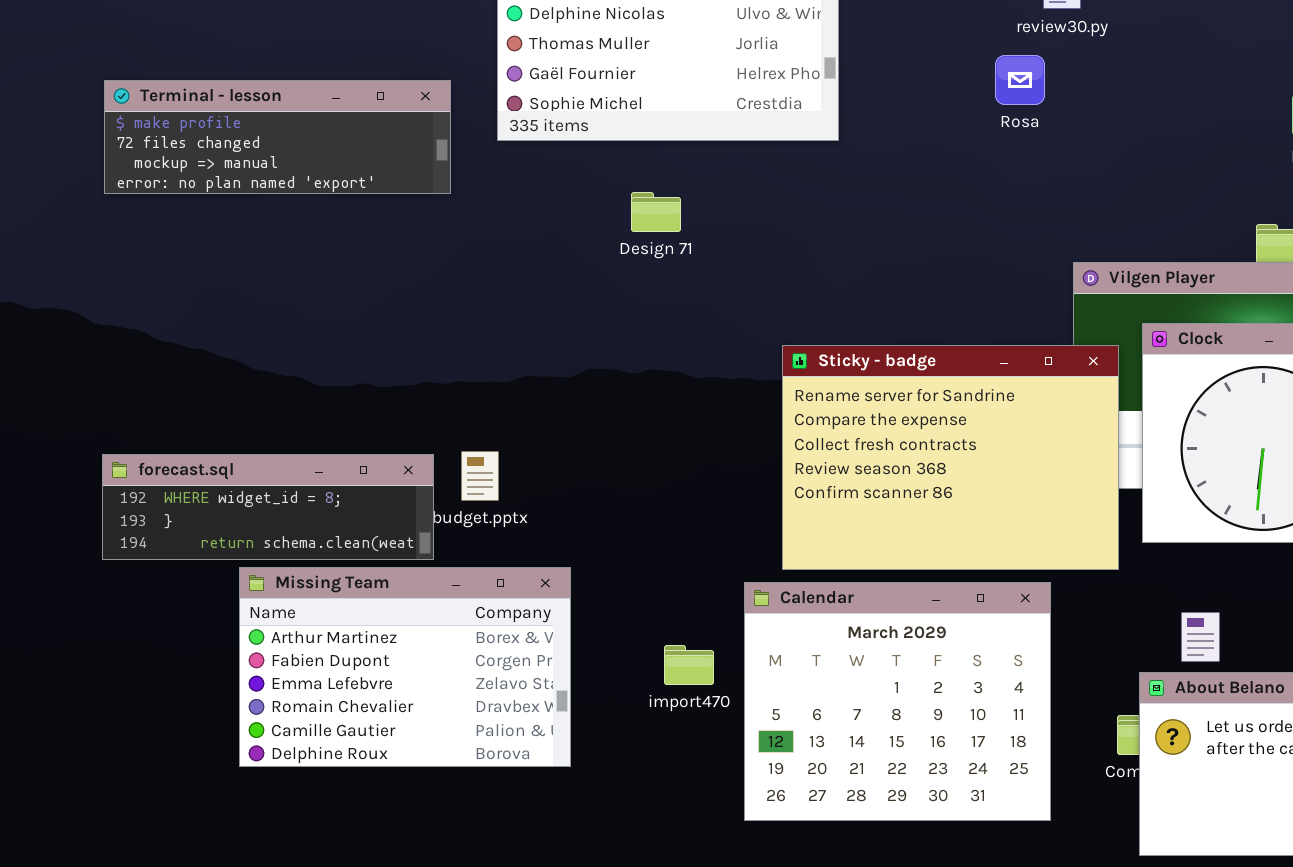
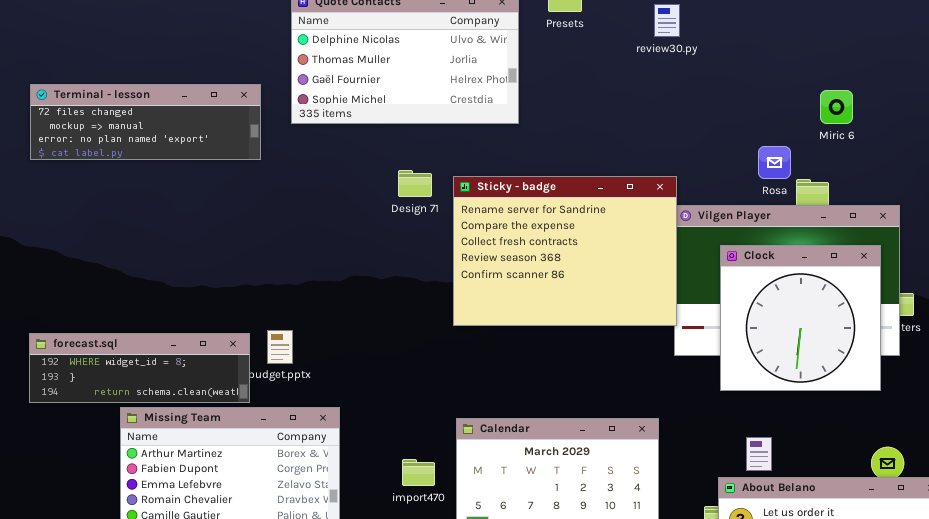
Rosa: [995,55,1045,105] -> [758,146,791,179], moved
Terminal - lesson: [104,80,451,194] -> [30,84,261,160], scrolled down 1 row
Design 71: [631,192,681,232] -> [398,170,432,197], moved
Sticky - badge: [782,345,1119,570] -> [453,176,677,326], moved

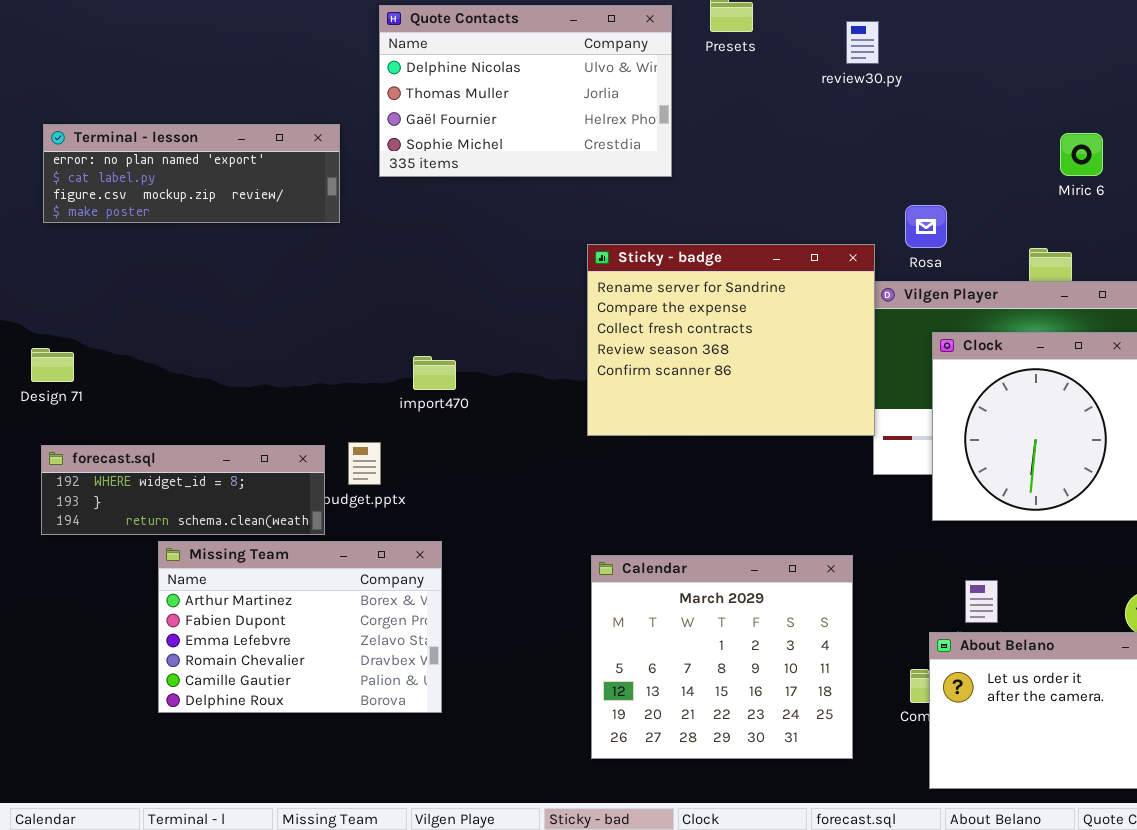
Terminal - lesson: [30,84,261,160] -> [43,124,340,223], scrolled down 2 rows
Rosa: [758,146,791,179] -> [905,205,947,248], moved
Design 71: [398,170,432,197] -> [31,348,74,382], moved
import470: [402,459,435,486] -> [413,356,456,390], moved

